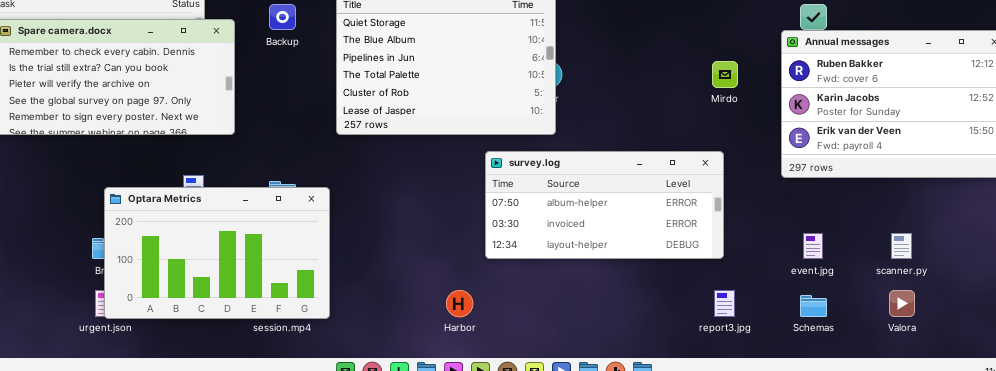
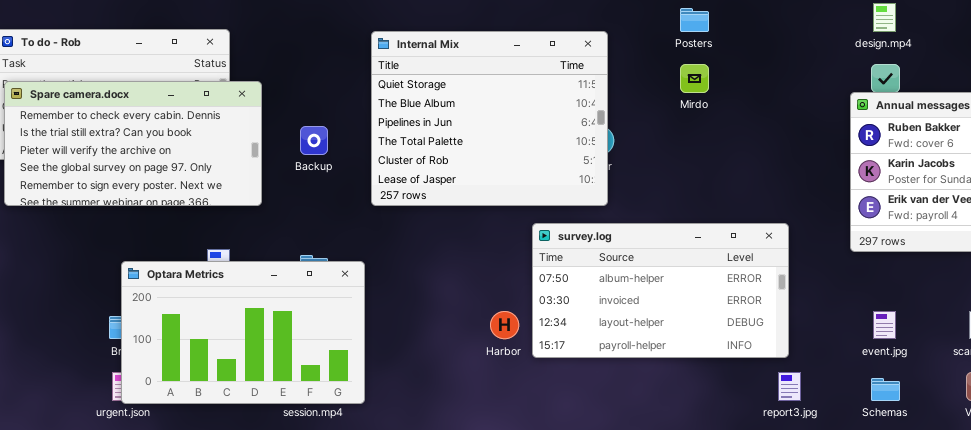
Backup: [269,4,296,30] -> [300,126,328,155], moved
Mirdo: [712,61,738,88] -> [680,64,709,93], moved
survey.log: [485,151,724,259] -> [532,223,789,358], resized
Harbor: [446,290,473,317] -> [490,311,519,339], moved

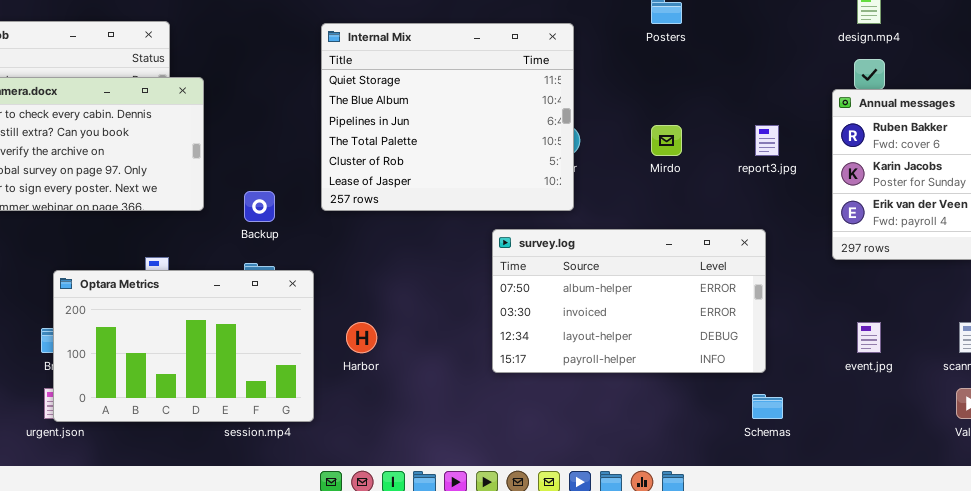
Mirdo: [680,64,709,93] -> [651,125,682,156], moved
Backup: [300,126,328,155] -> [244,191,275,222], moved
Harbor: [490,311,519,339] -> [346,322,377,353], moved
report3.jpg: [778,372,801,401] -> [755,125,779,156], moved
Schemas: [871,378,900,401] -> [752,394,783,419], moved

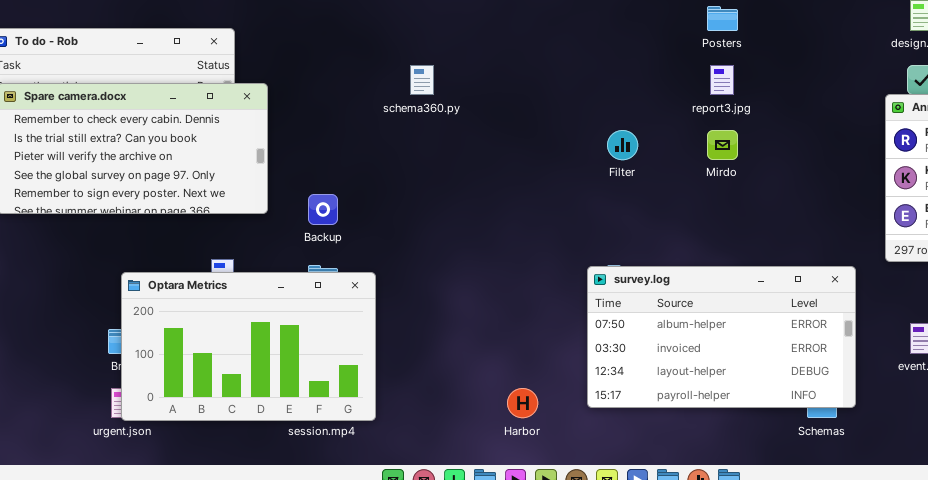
Internal Mix: [321,23,574,211] -> none, closed
report3.jpg: [755,125,779,156] -> [710,65,734,95], moved
survey.log: [492,229,766,373] -> [587,266,856,408], moved
Harbor: [346,322,377,353] -> [507,388,538,418], moved

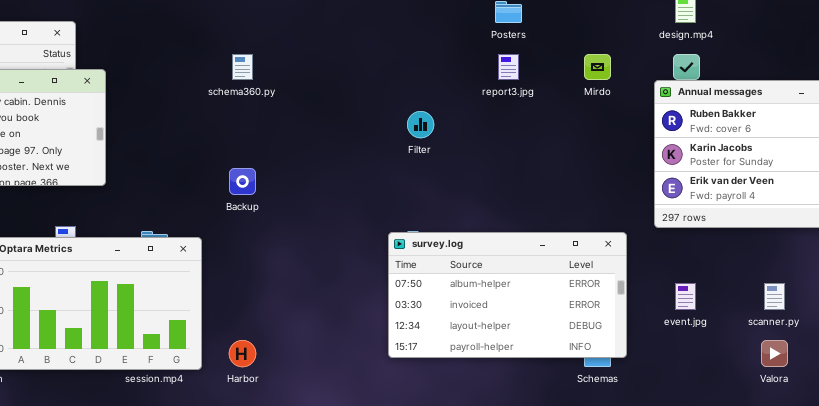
Mirdo: [707,130,738,160] -> [584,54,611,80], moved
Backup: [308,194,338,225] -> [229,168,256,195], moved
Harbor: [507,388,538,418] -> [229,340,256,367], moved

